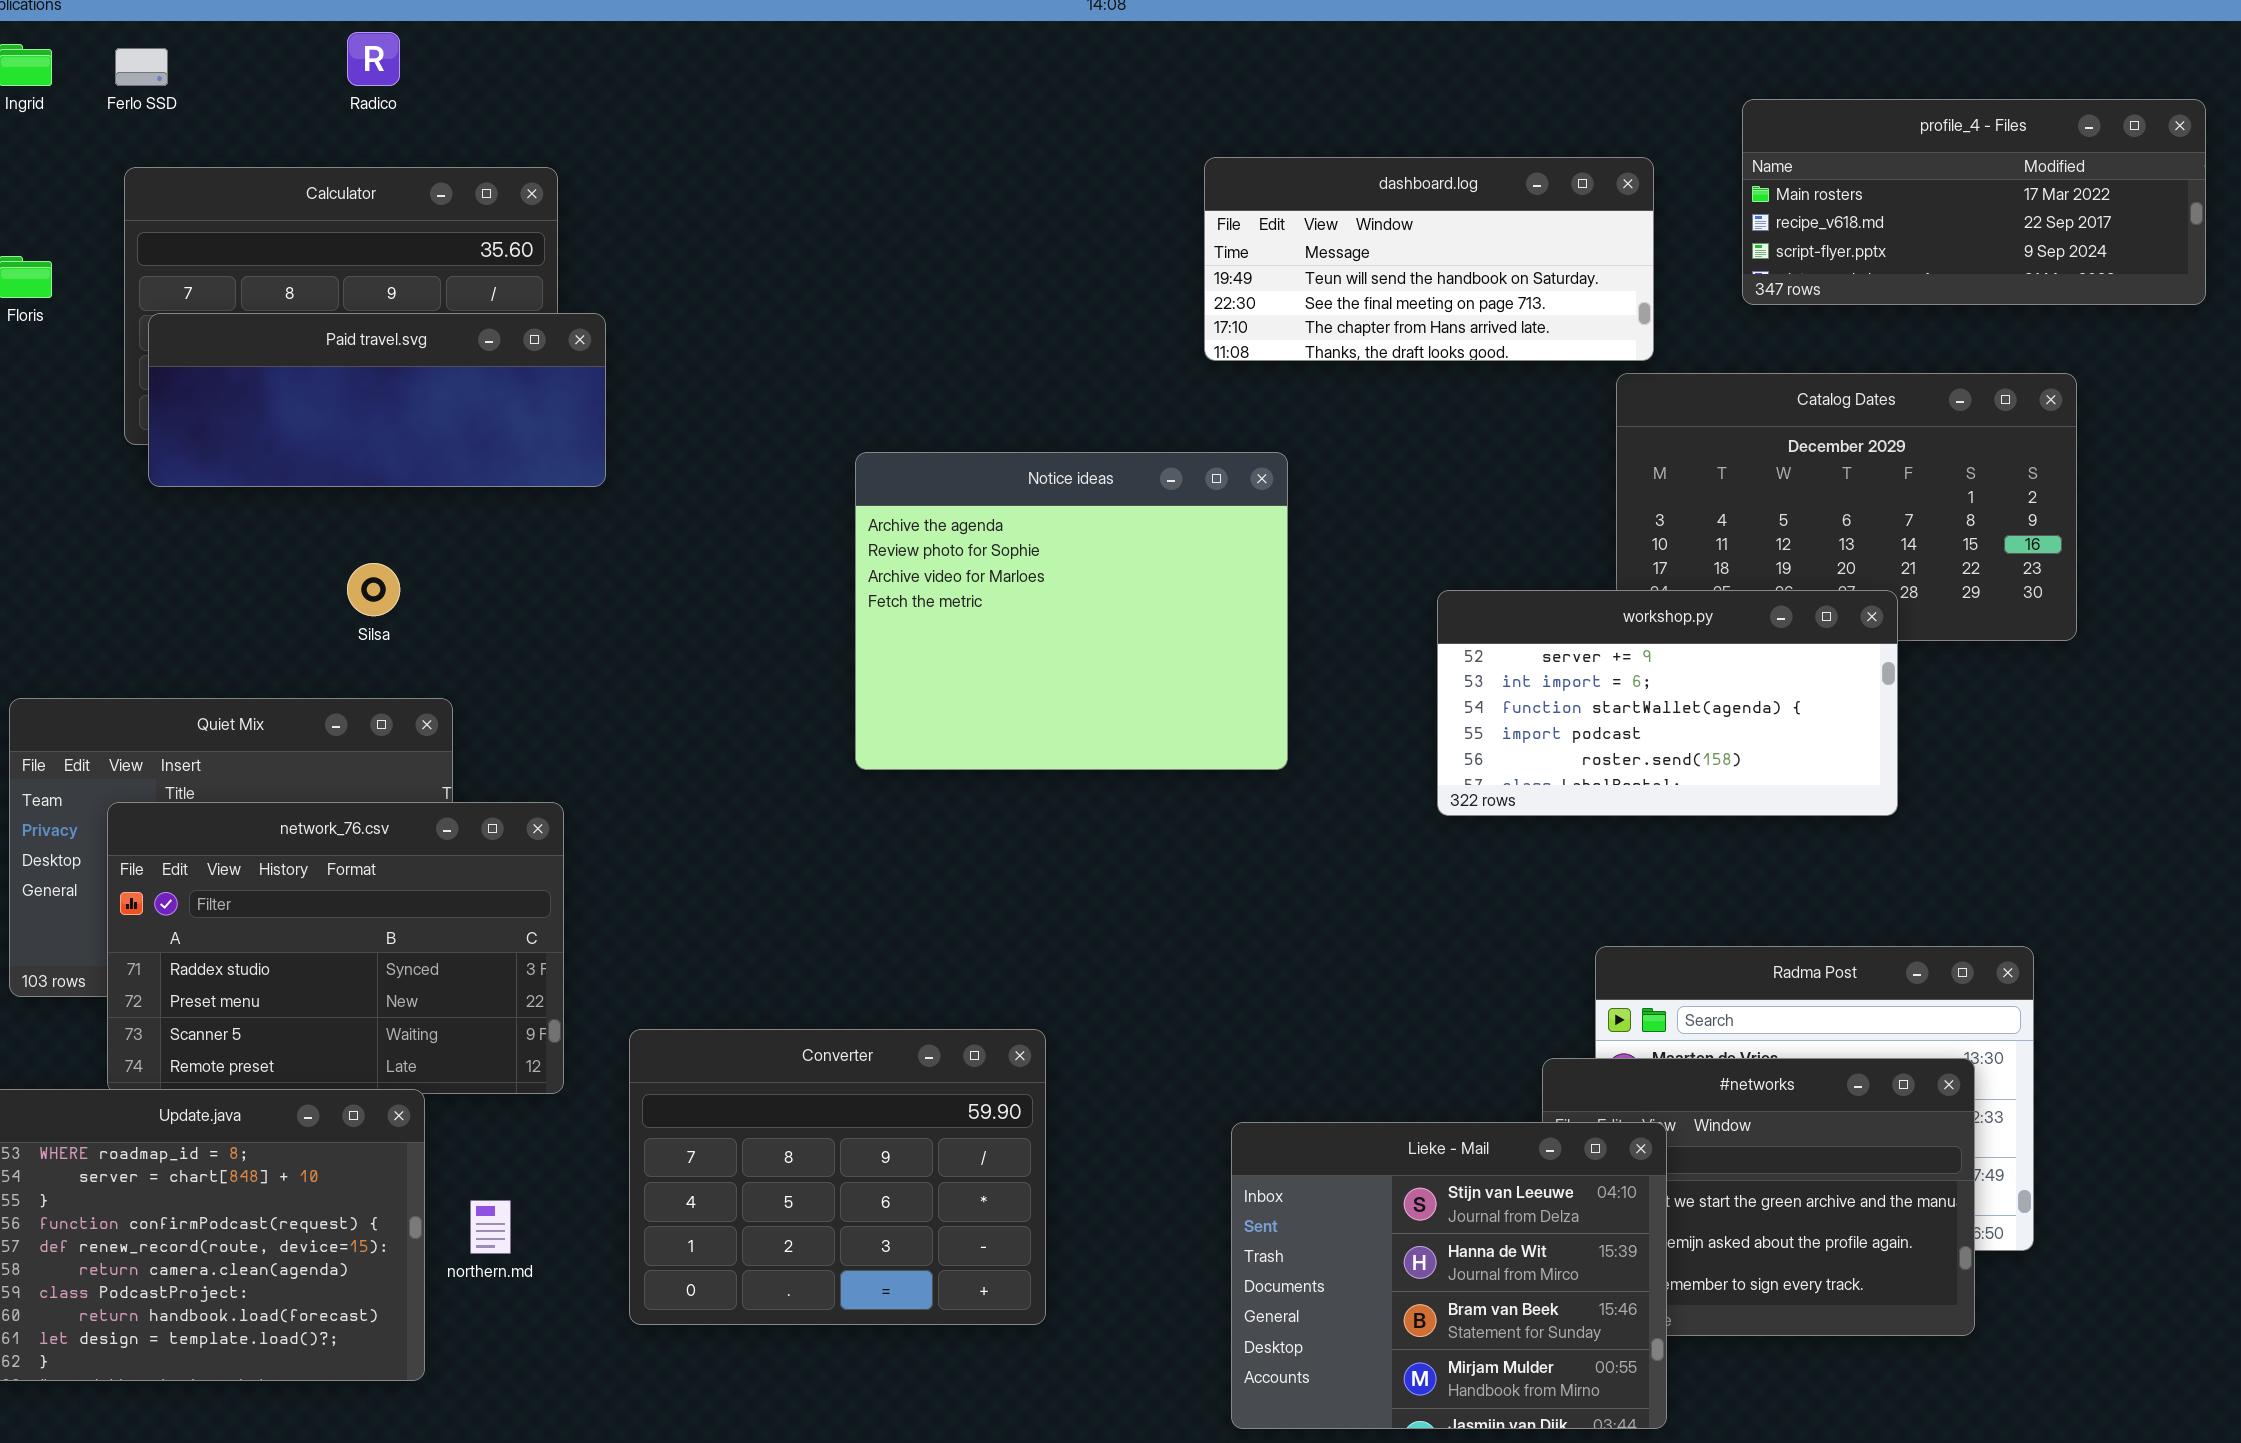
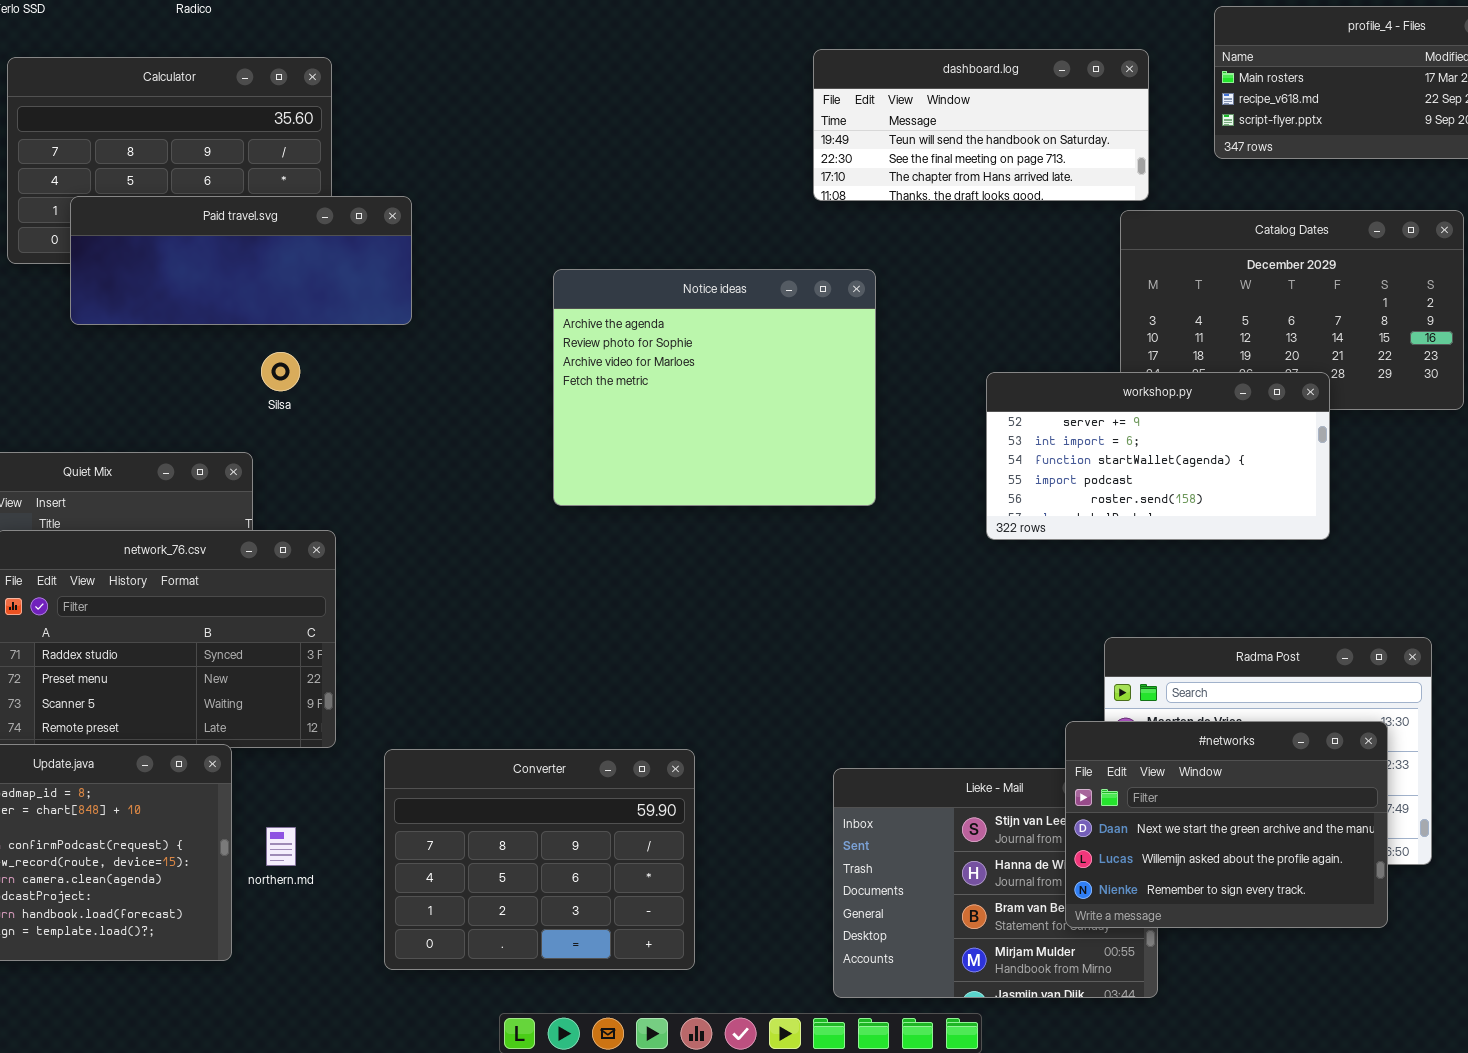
Paid travel.svg: [148,313,606,487] -> [70,196,412,325], moved
Silsa: [347,563,400,616] -> [261,352,300,391], moved
Converter: [629,1029,1046,1325] -> [384,749,695,970], moved
#networks: [1542,1058,1975,1336] -> [1065,721,1388,928], raised

